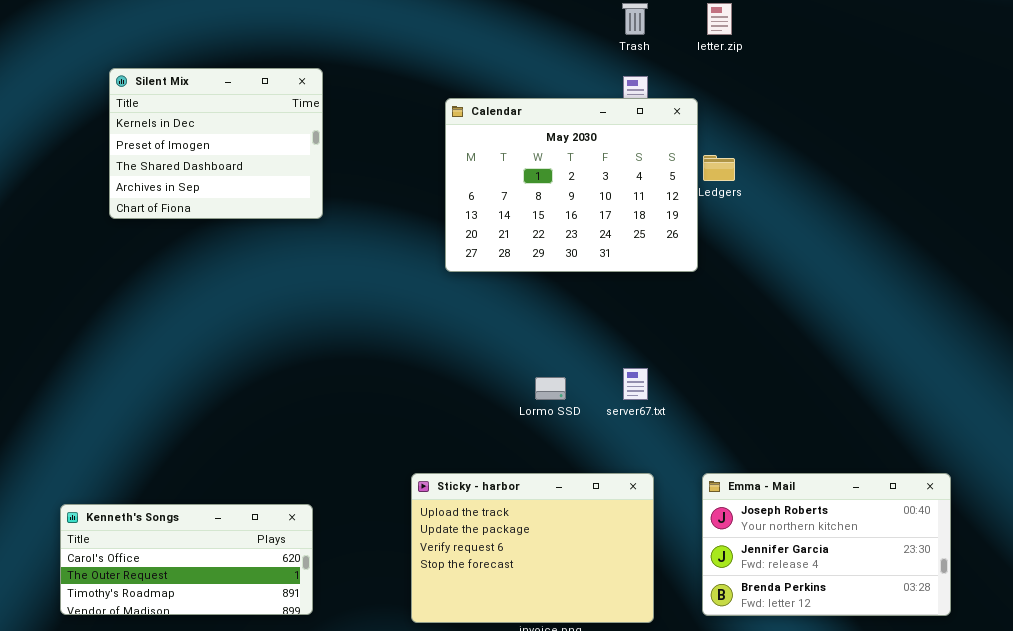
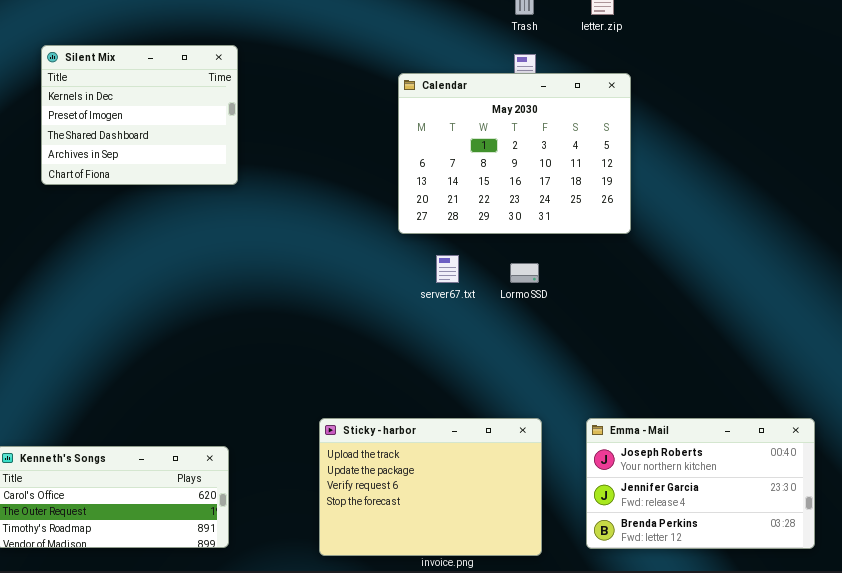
Calendar: [445,98,698,272] -> [398,73,631,234], moved
server67.txt: [623,368,648,400] -> [436,255,459,283], moved
Lormo SSD: [535,377,566,400] -> [510,263,539,283], moved

